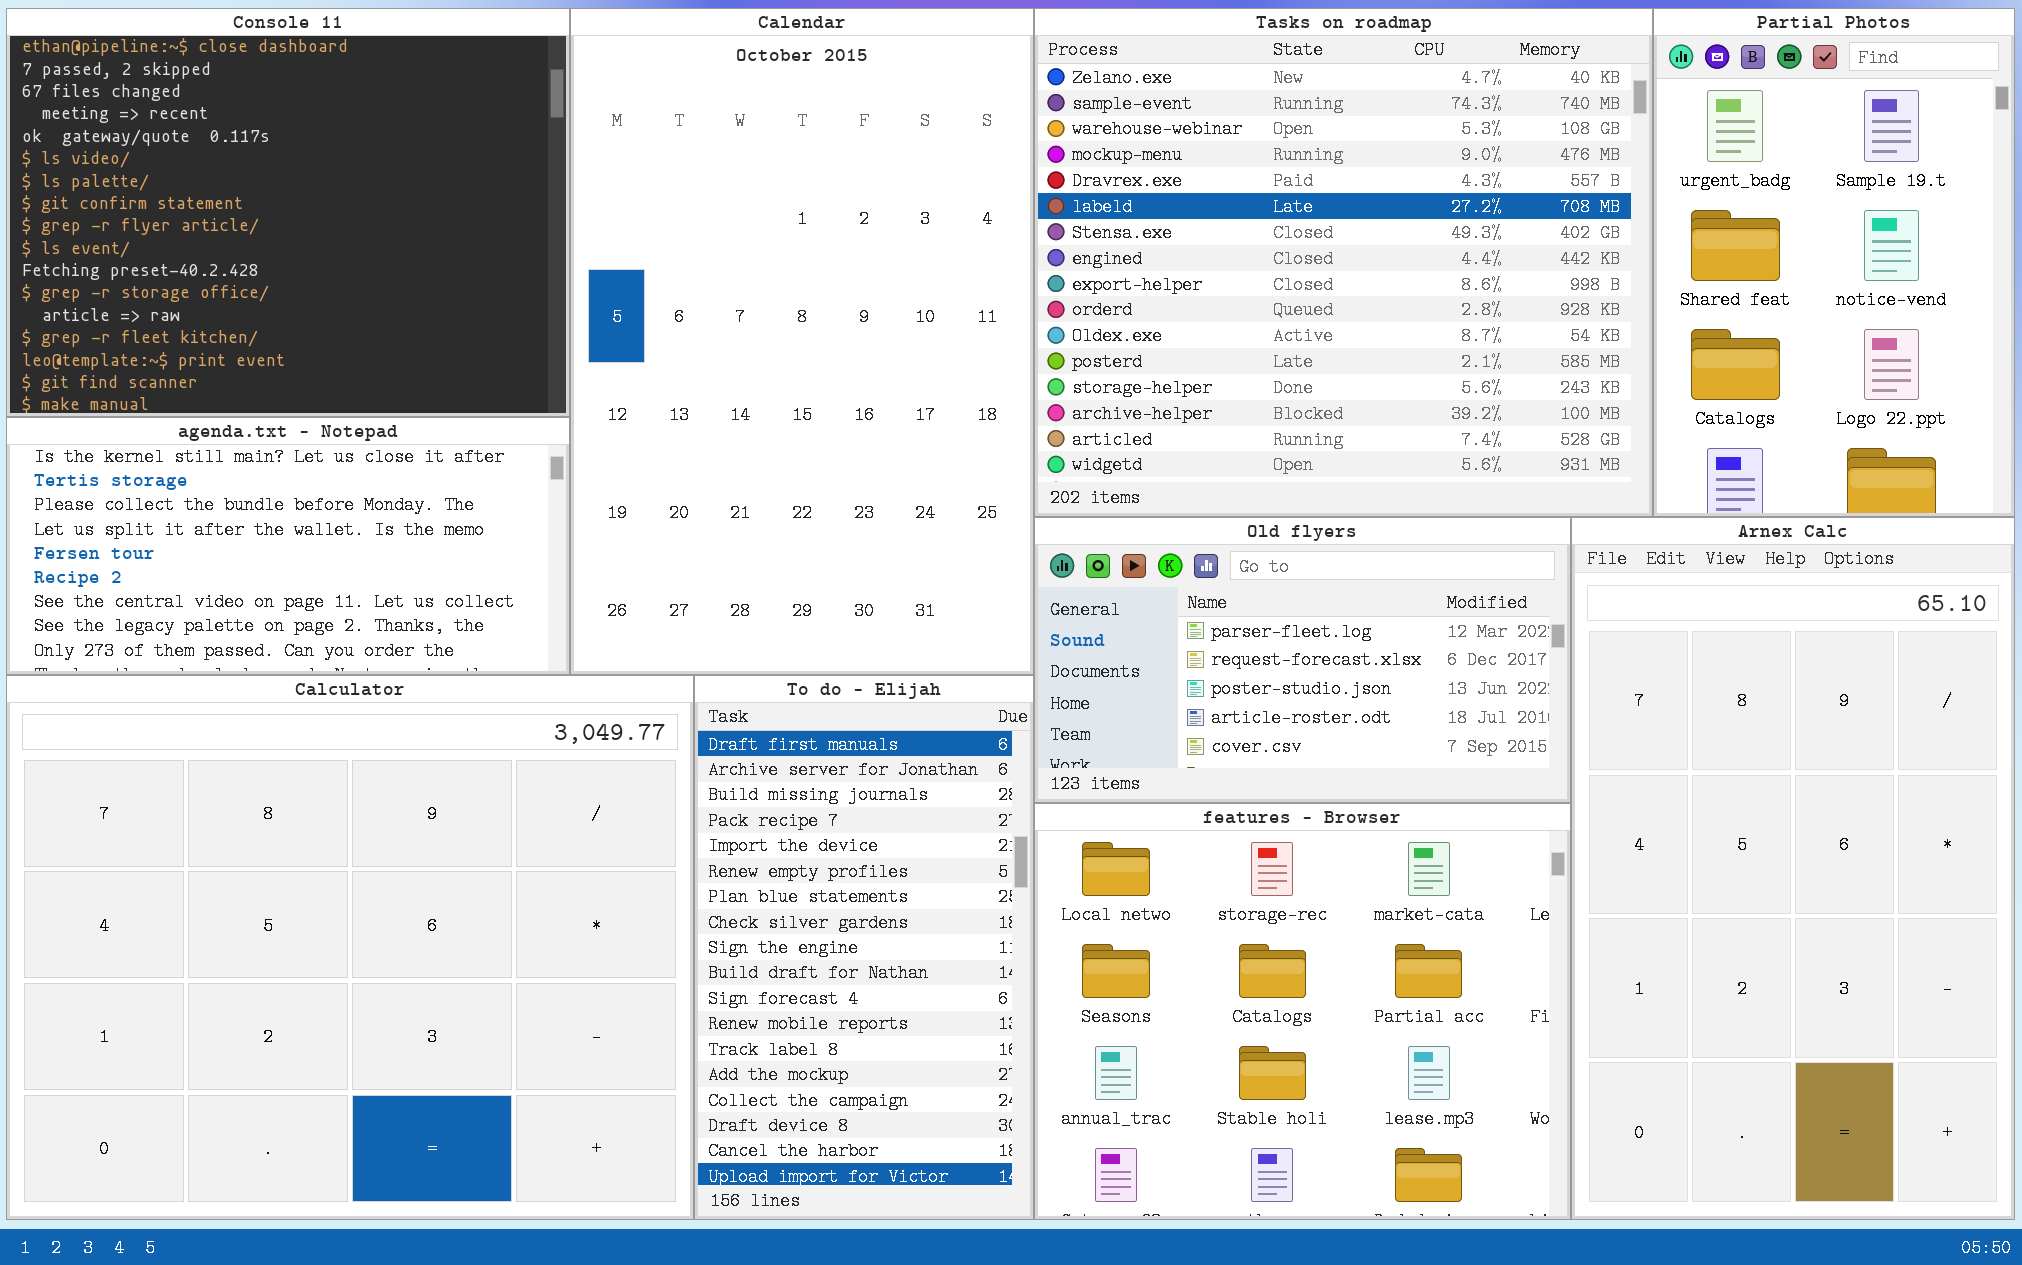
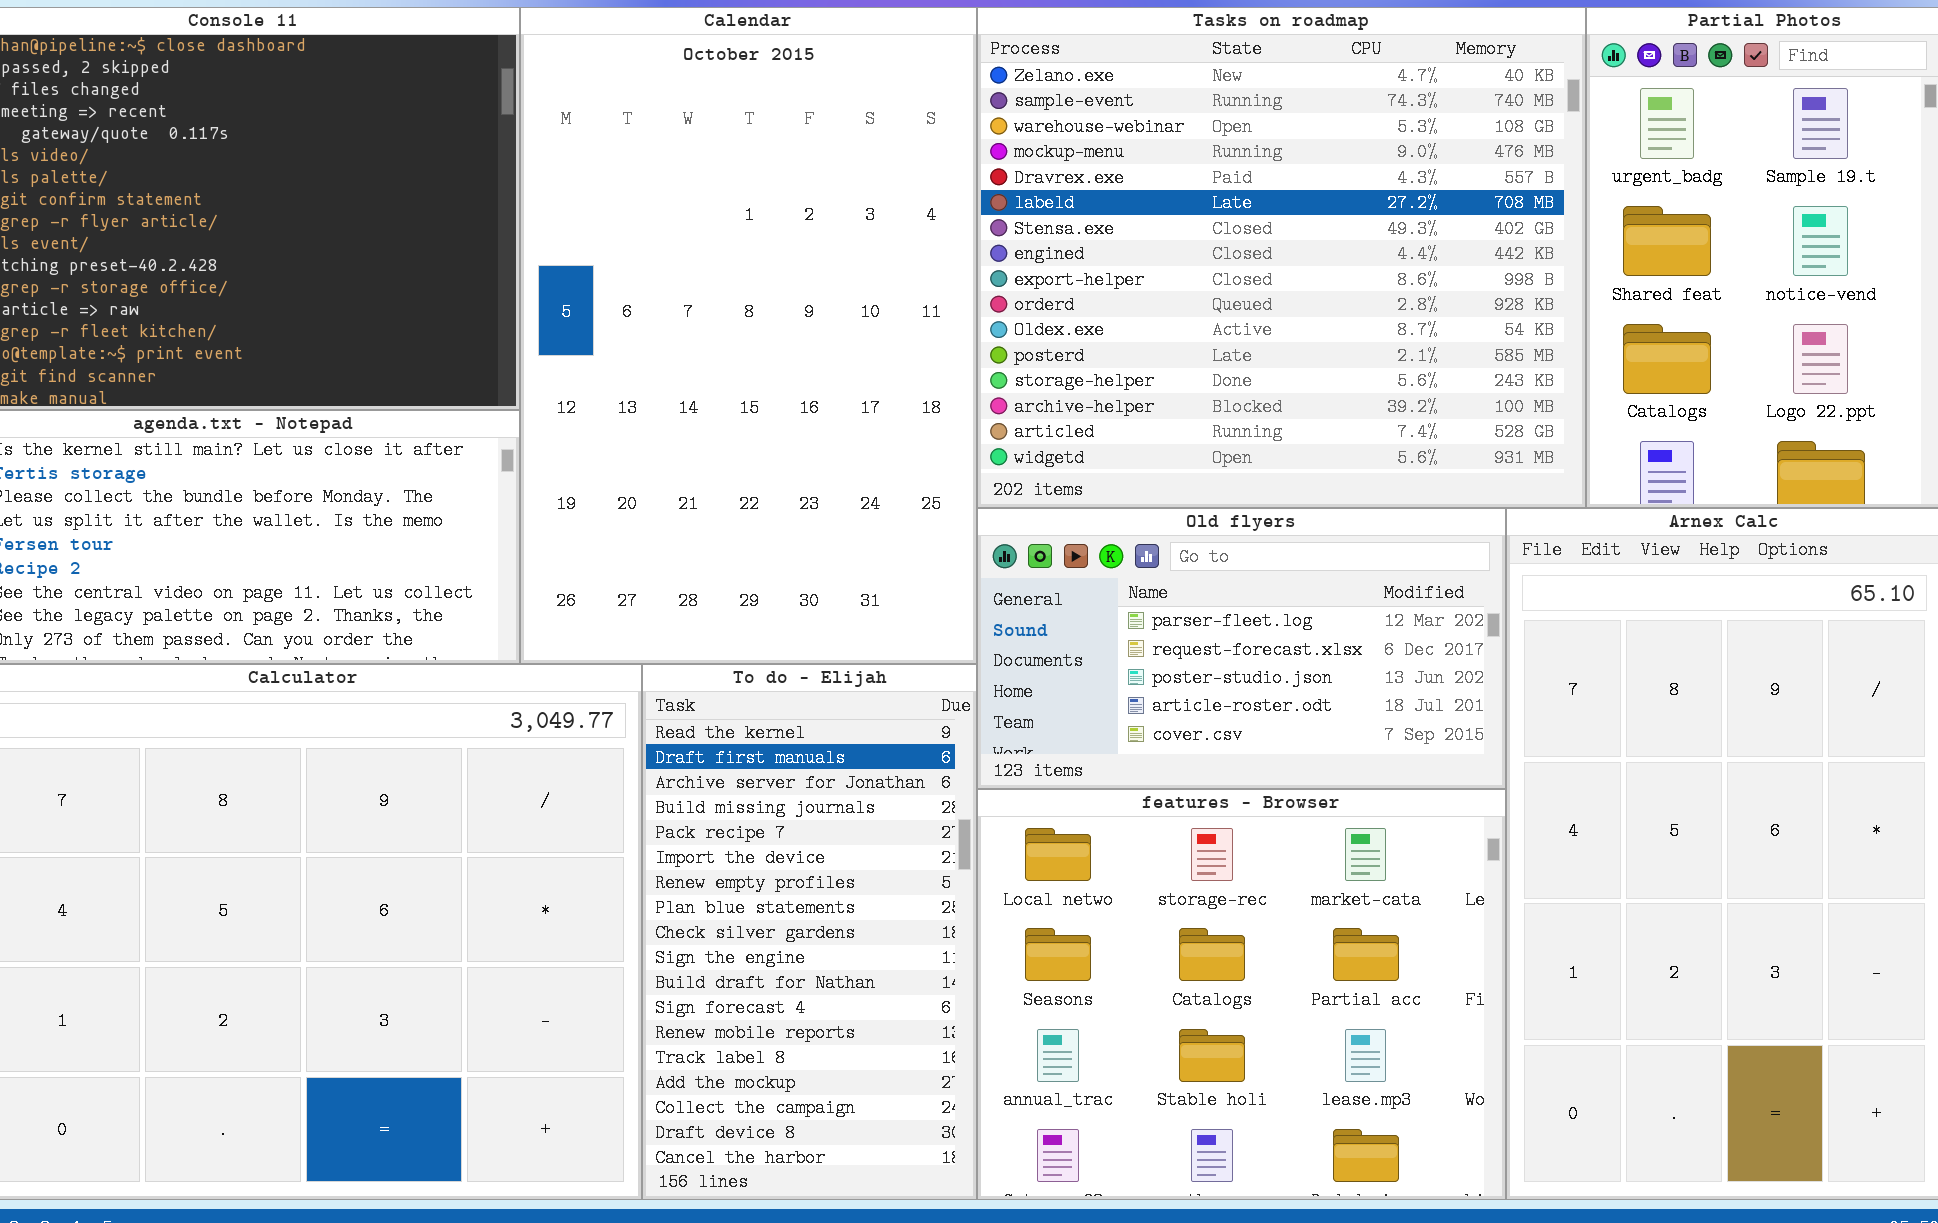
To do - Elijah: [694,675,1034,1220] -> [642,664,977,1200], scrolled up 1 row

